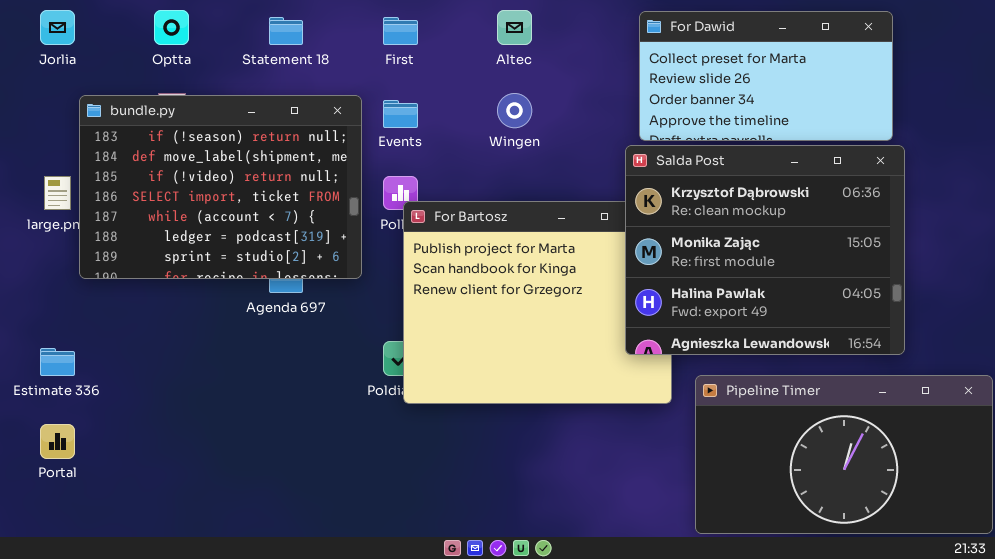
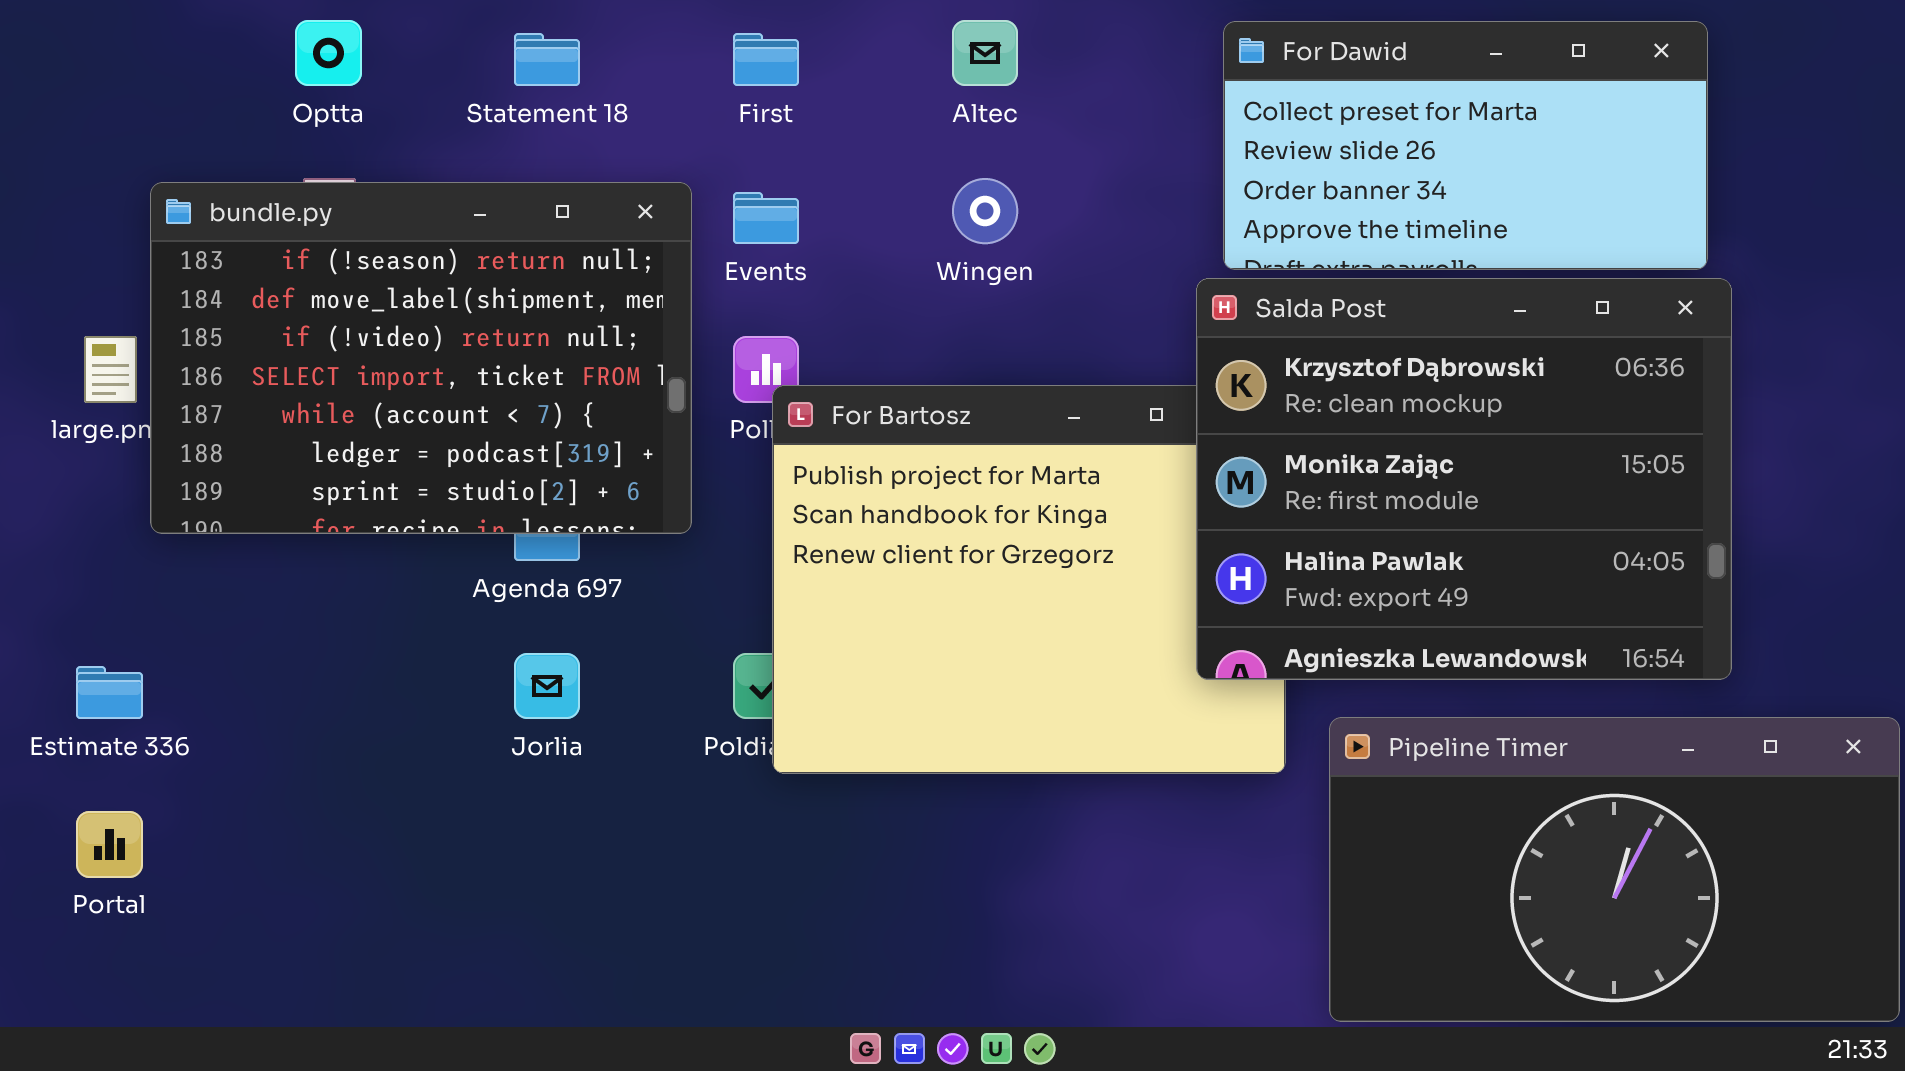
Jorlia: [40,10,75,45] -> [514,653,580,719], moved

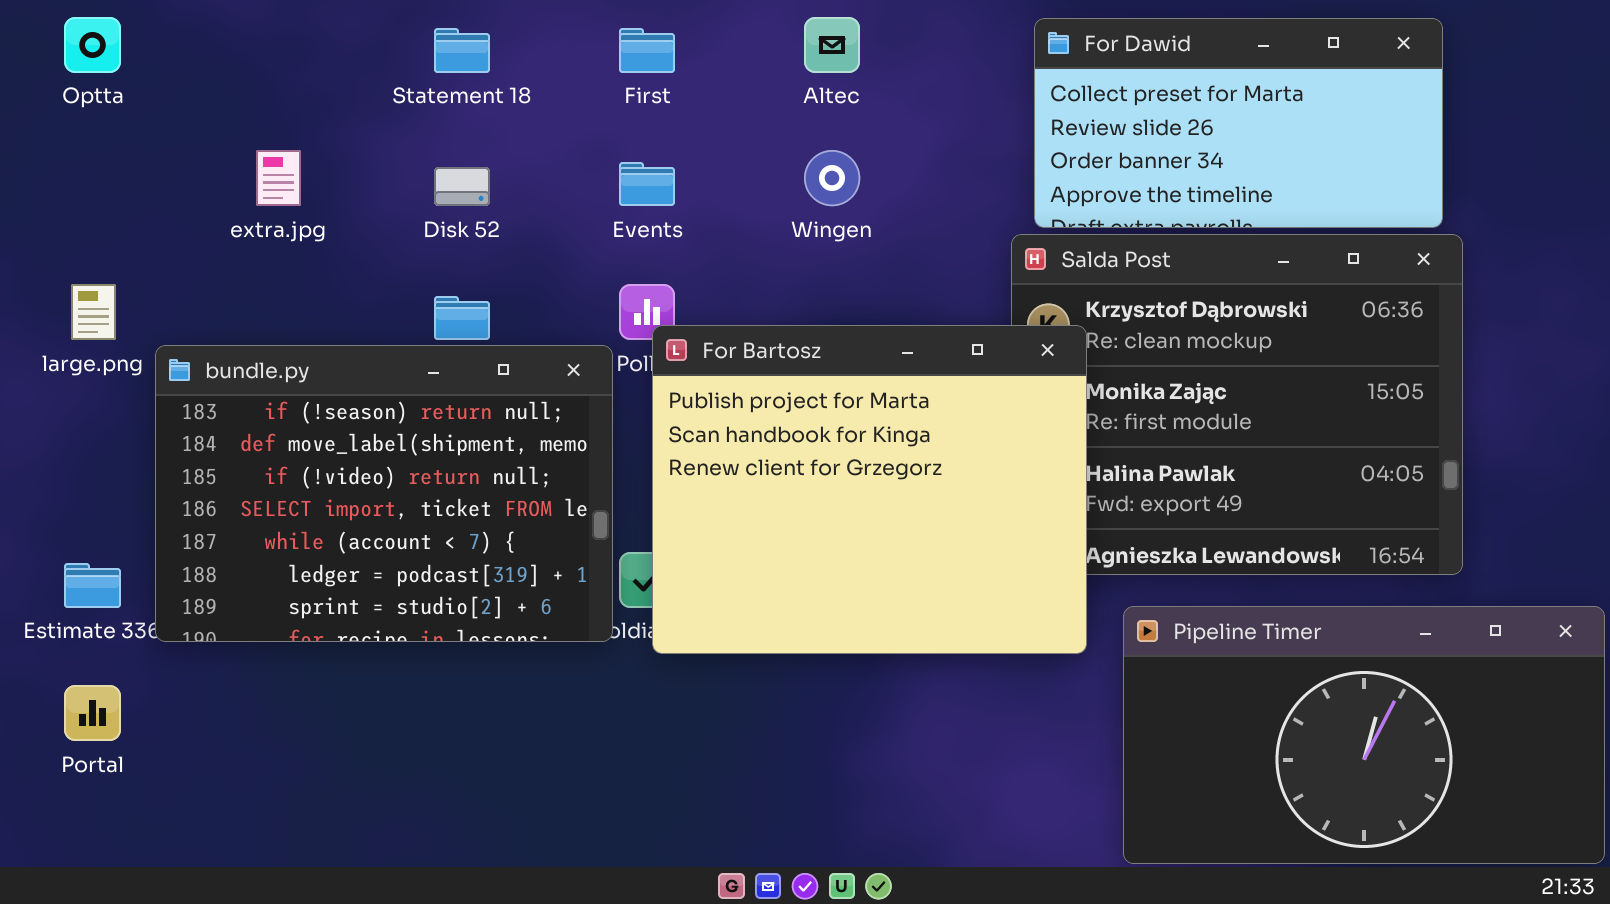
Optta: [295,20,362,86] -> [64,17,121,73], moved
bundle.py: [150,182,692,534] -> [155,345,613,642], moved
For Bartosz: [772,385,1286,774] -> [652,325,1087,654], raised

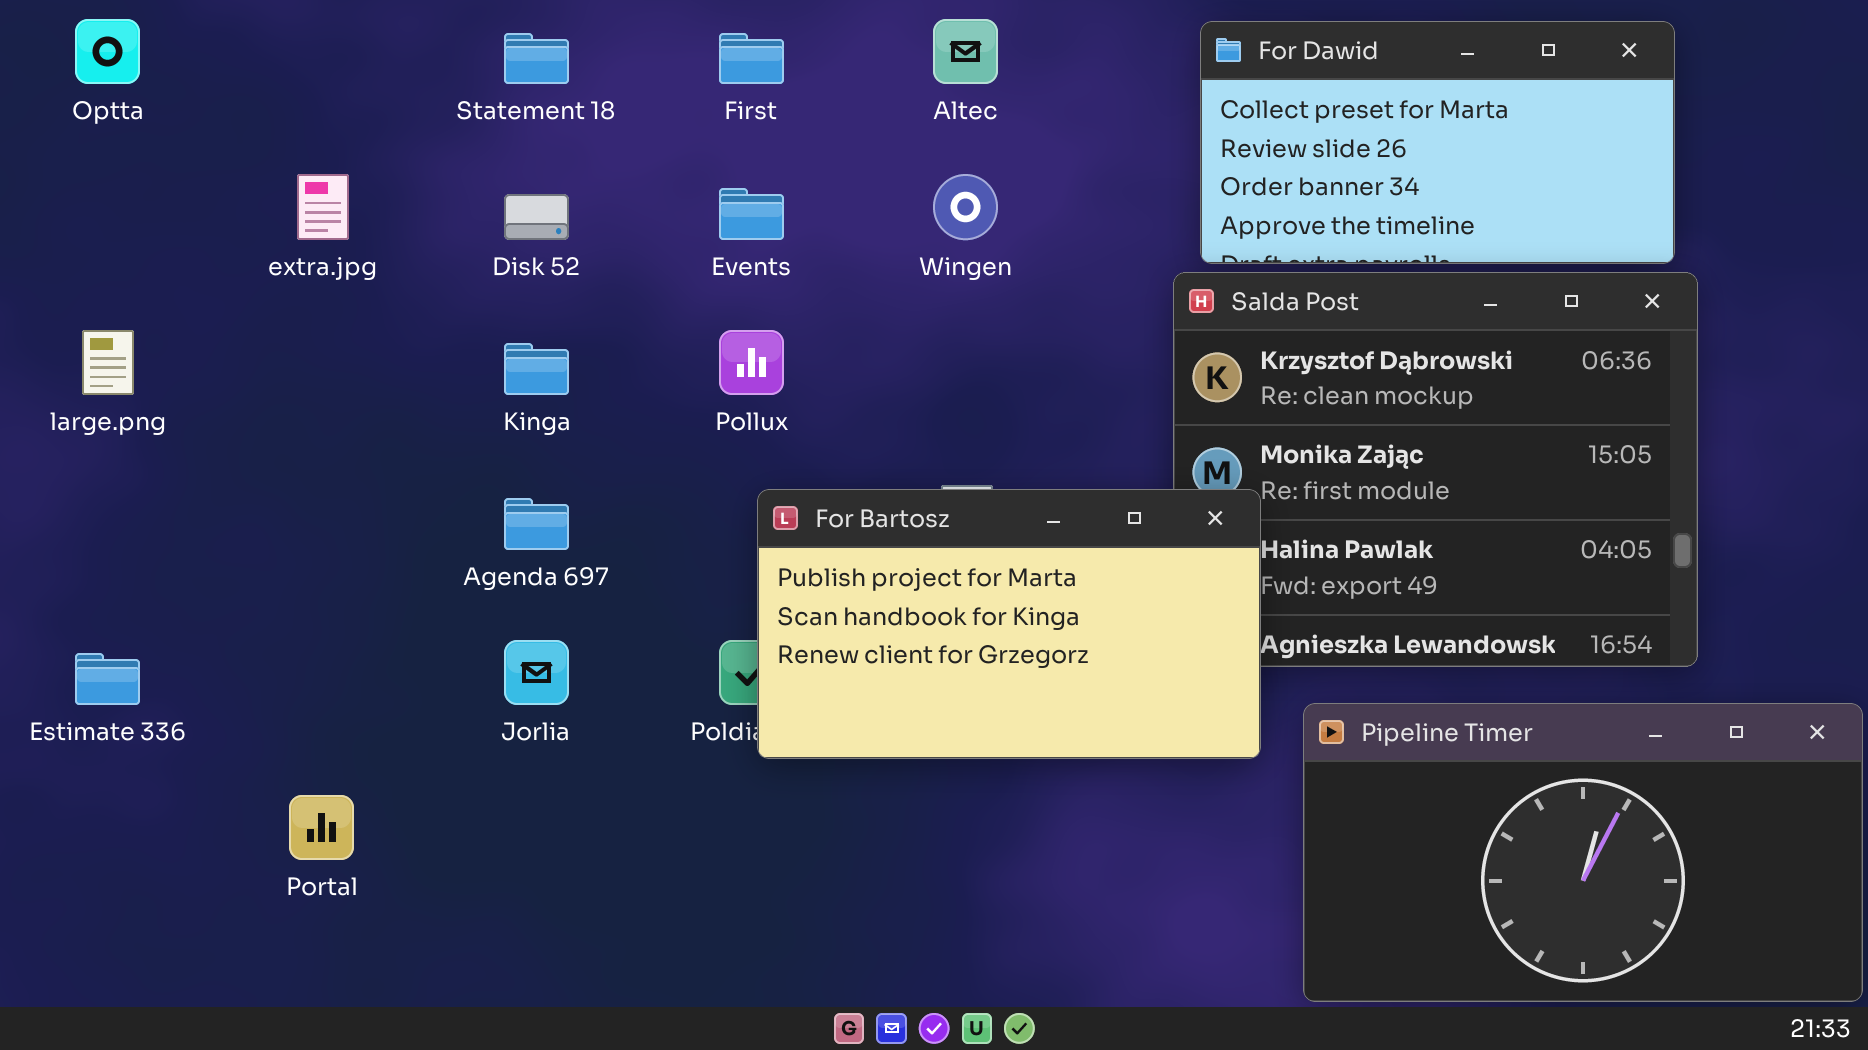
For Bartosz: [652,325,1087,654] -> [757,489,1261,759], resized
bundle.py: [155,345,613,642] -> none, closed
Portal: [64,685,121,741] -> [289,795,354,860], moved

